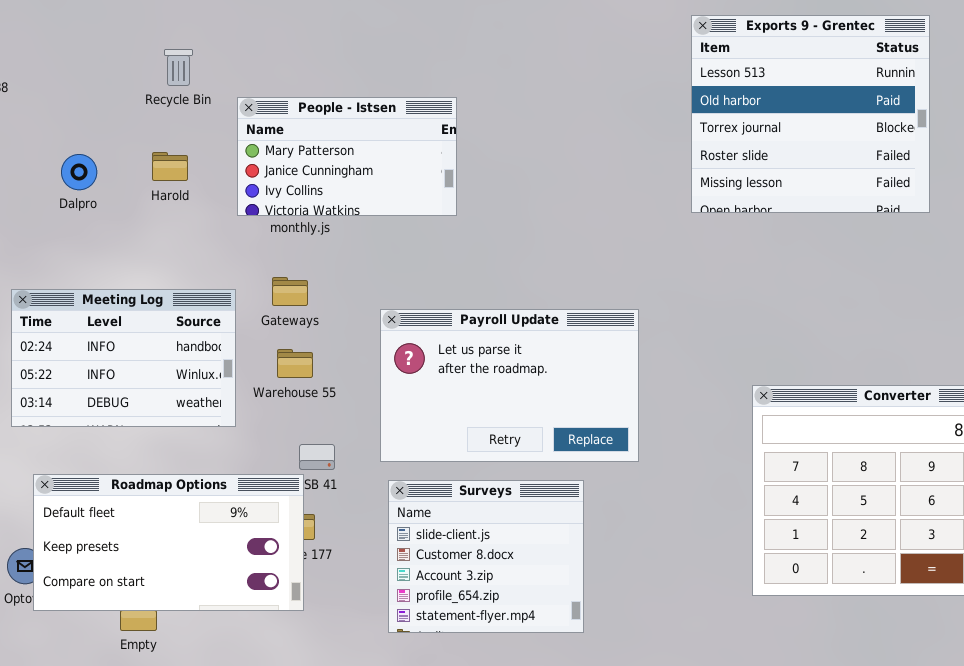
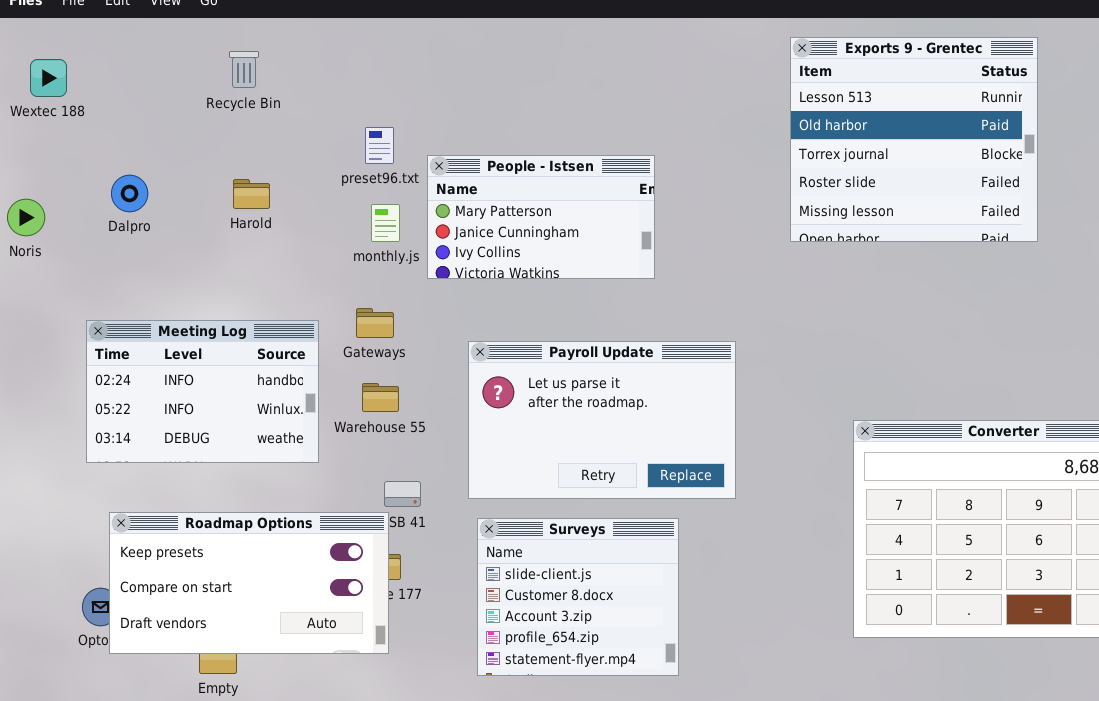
Recycle Bin: [164,49,193,86] -> [229,51,259,88], moved
People - Istsen: [237,97,457,216] -> [427,155,655,279], moved
Dalpro: [61,154,97,190] -> [111,175,148,212], moved
Roadmap Options: [33,474,304,611] -> [109,512,389,654], scrolled down 1 row

